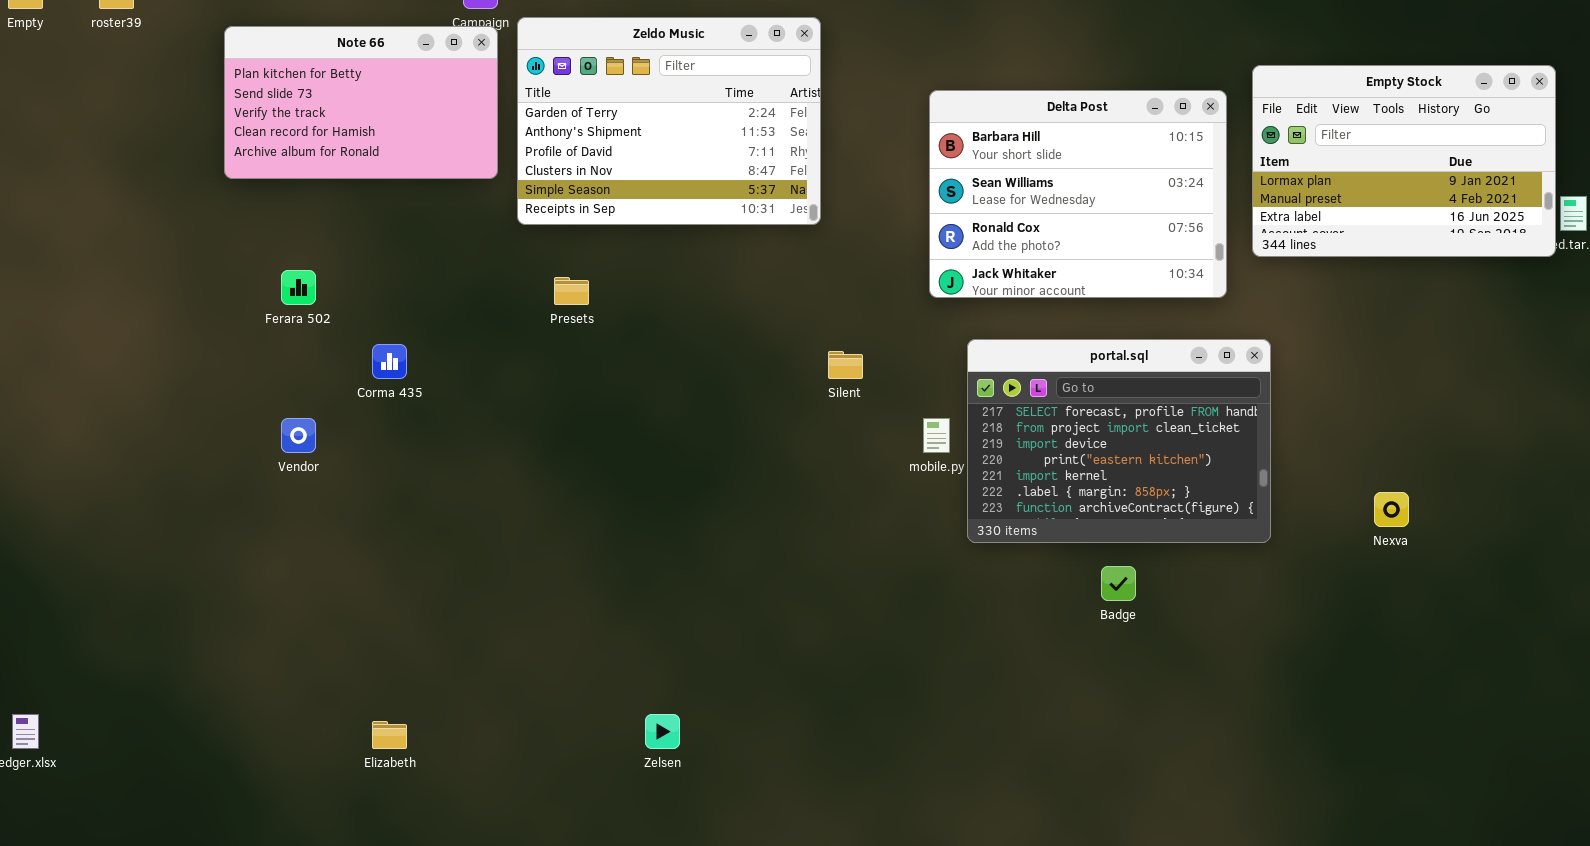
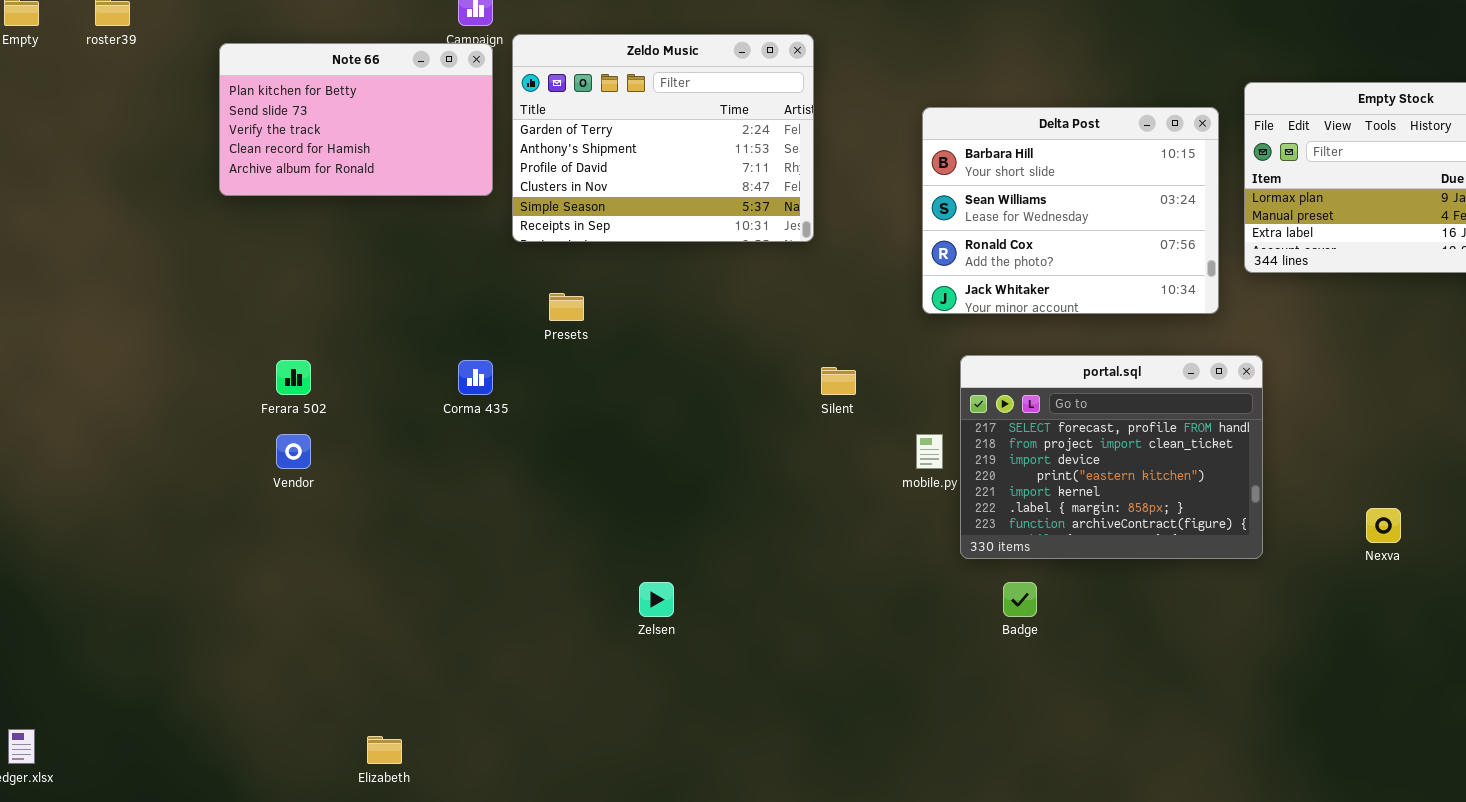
Ferara 502: [281,270,316,305] -> [276,360,311,395], moved
Corma 435: [372,344,407,379] -> [458,360,493,395], moved
Badge: [1101,566,1136,601] -> [1003,582,1037,617], moved
Zelsen: [645,714,680,749] -> [639,582,674,617], moved

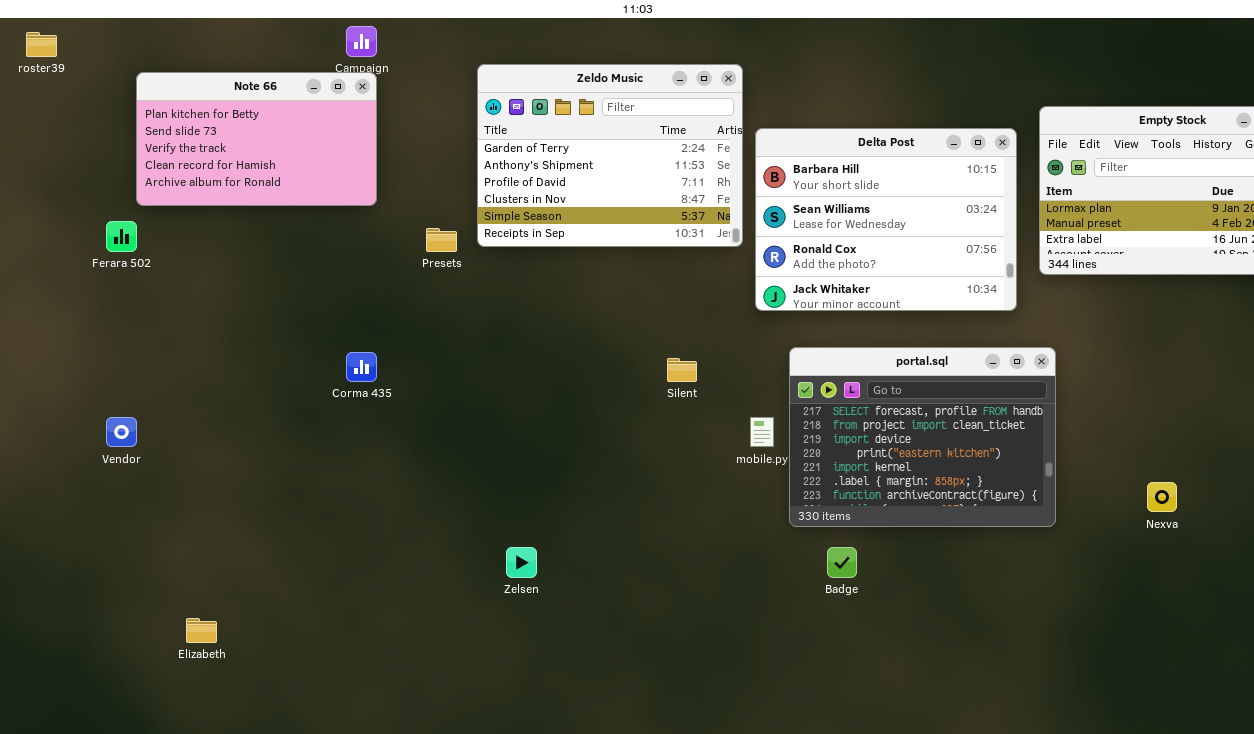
Zeldo Music: [512,34,814,242] -> [477,64,743,247], moved
Presets: [549,293,584,321] -> [426,228,457,252], moved
Ferara 502: [276,360,311,395] -> [106,221,137,252], moved
Vendor: [276,434,311,469] -> [106,417,137,447], moved
Elizabeth: [367,736,402,764] -> [186,618,217,643], moved

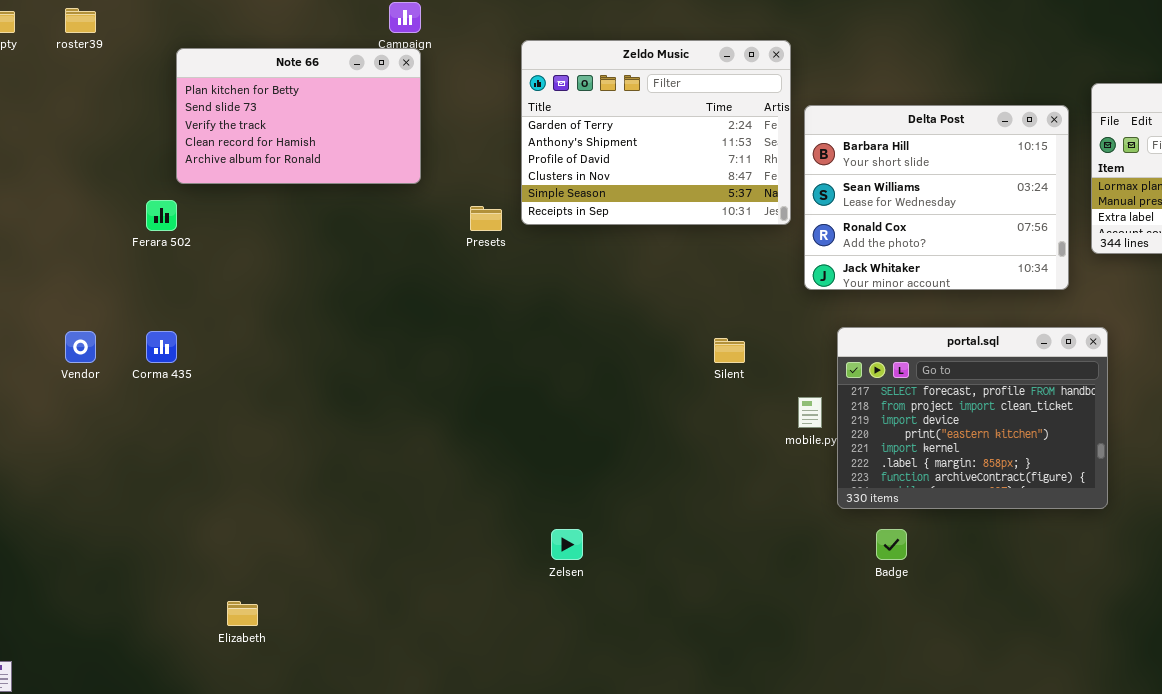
Corma 435: [346,352,377,382] -> [146,331,177,363], moved
Vendor: [106,417,137,447] -> [65,331,96,363], moved

